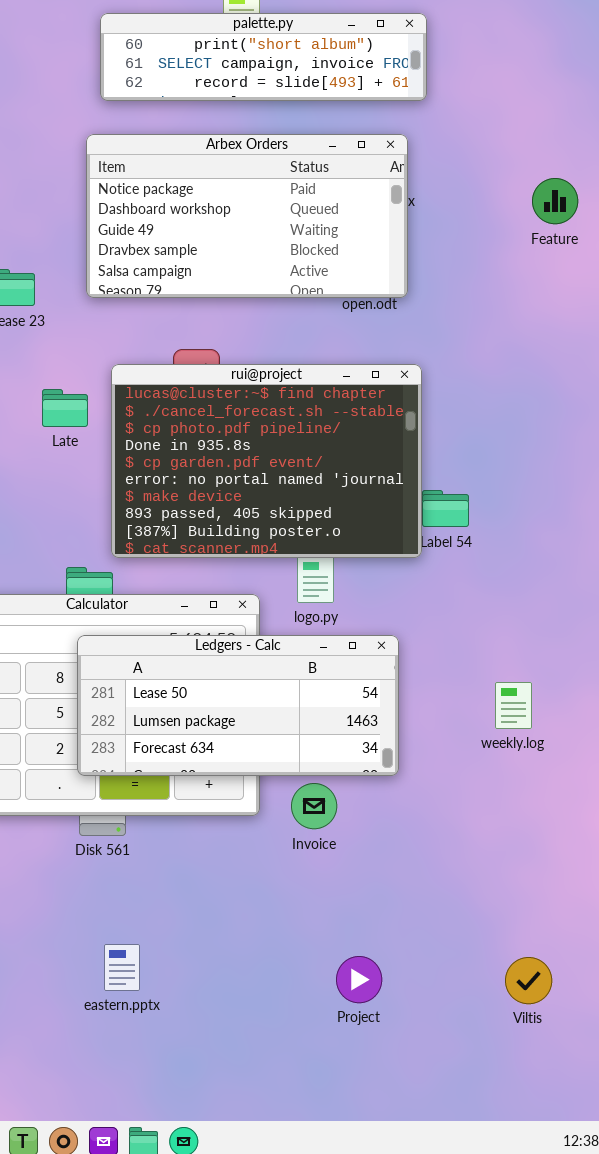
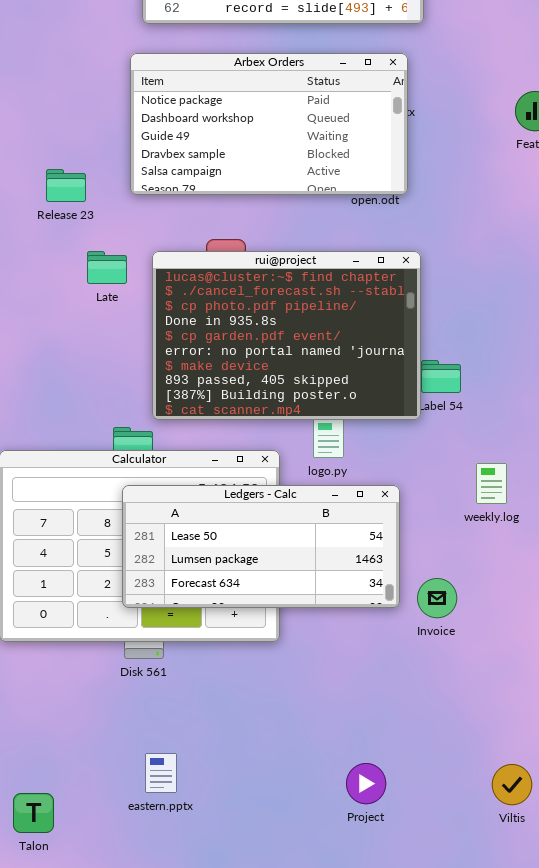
Late: [42,389,88,427] -> [87,251,127,284], moved
weekly.log: [495,682,532,729] -> [476,463,507,504], moved
Invoice: [291,783,337,829] -> [417,578,457,618], moved

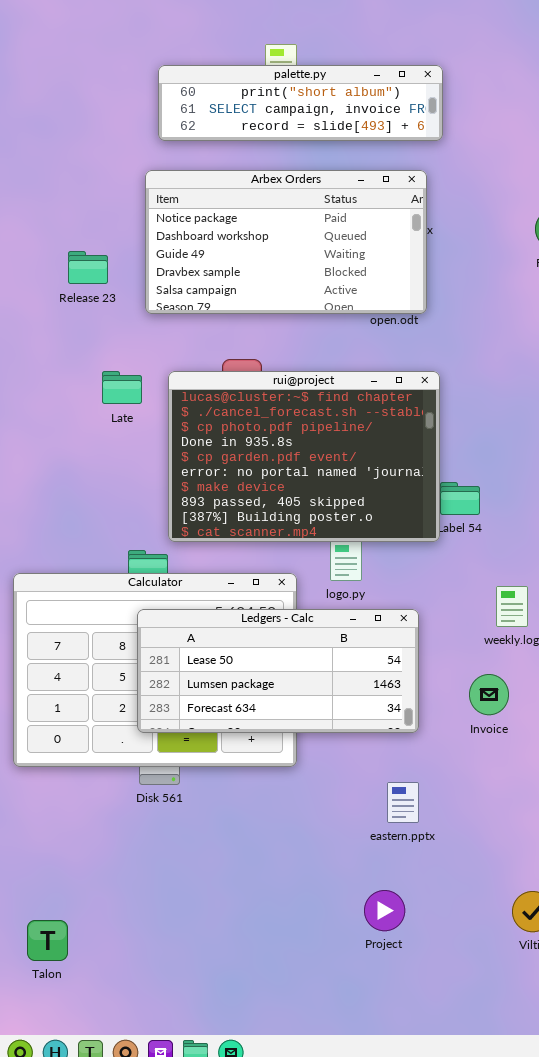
Release 23: [46,169,86,202] -> [68,251,108,284], moved
Invoice: [417,578,457,618] -> [469,674,509,715], moved
eastern.pptx: [145,753,177,793] -> [387,782,419,823], moved

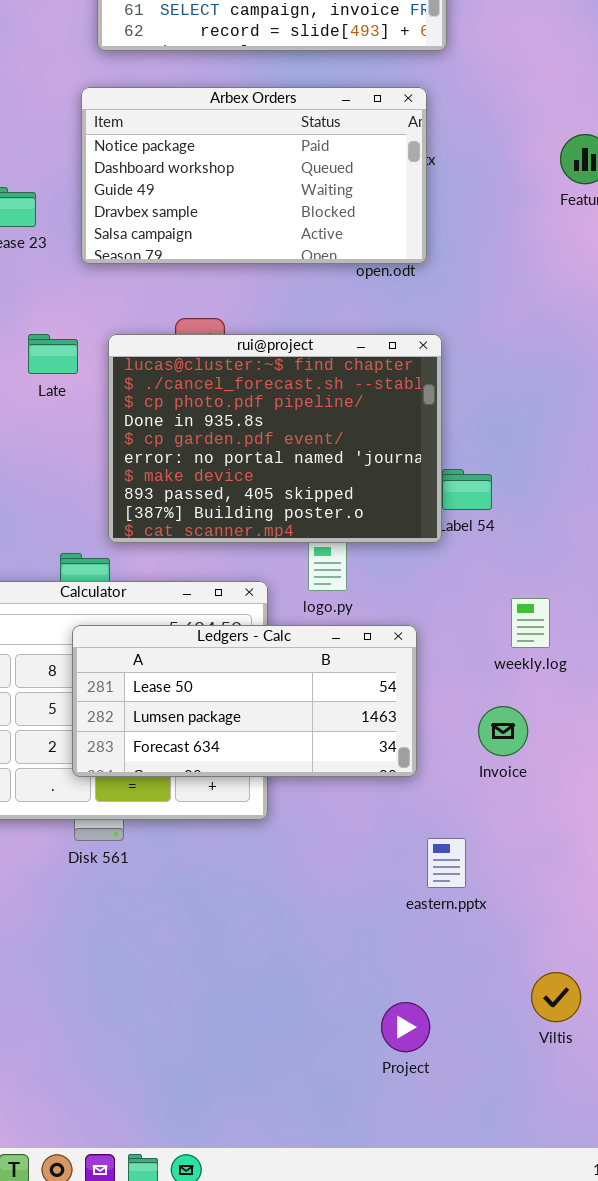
eastern.pptx: [387,782,419,823] -> [427,838,466,888], moved
Project: [364,890,405,931] -> [381,1002,430,1052], moved

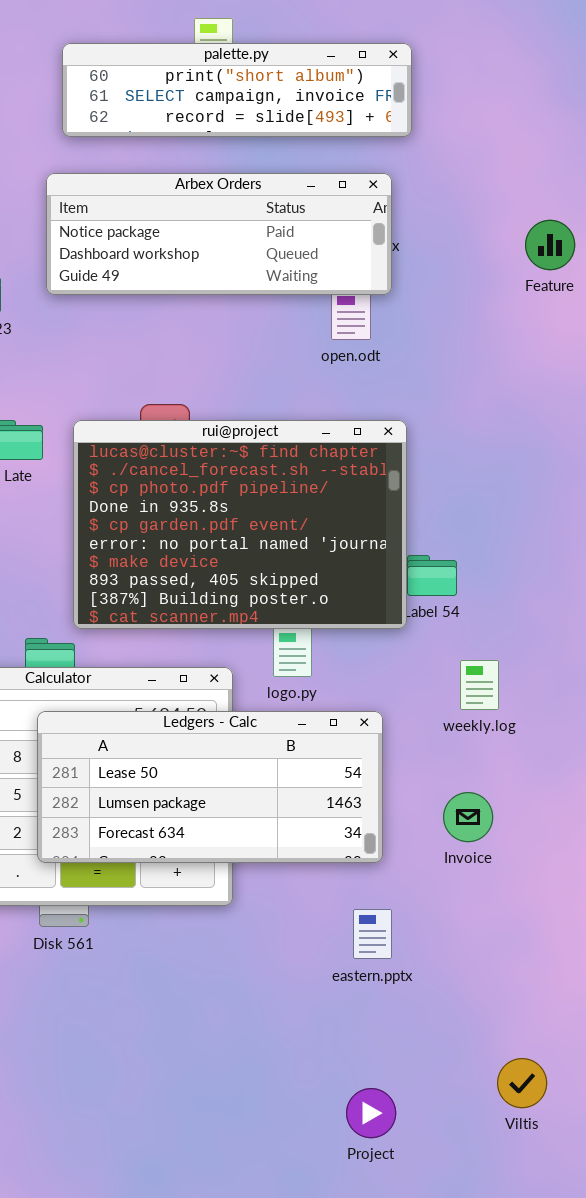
Arbex Orders: [81,87,427,264] -> [46,173,392,295], resized
weekly.log: [511,598,550,648] -> [460,660,499,710], moved
eastern.pptx: [427,838,466,888] -> [353,909,392,959], moved

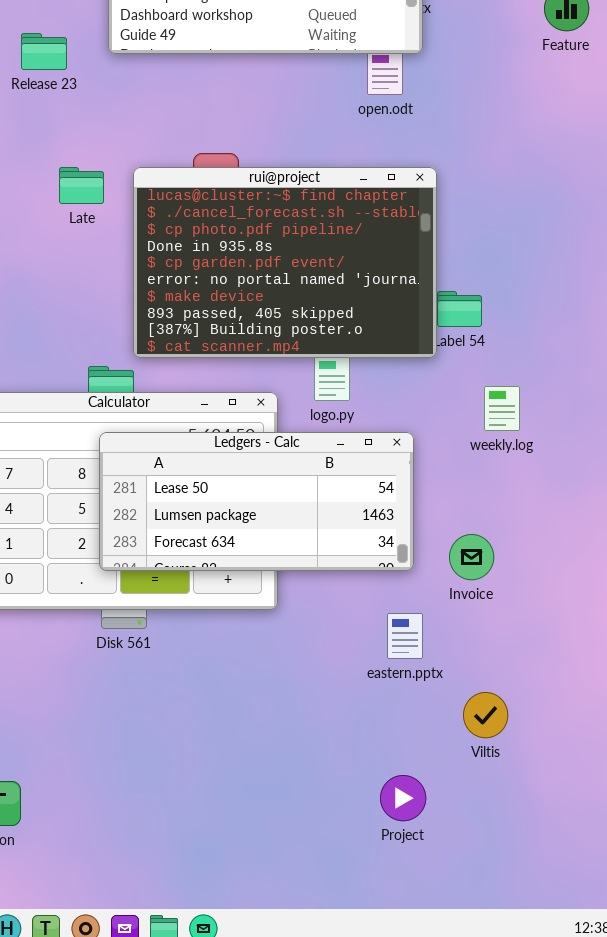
Invoice: [443,792,493,842] -> [449,534,494,580], moved
Viltis: [497,1058,547,1108] -> [463,692,508,738], moved

